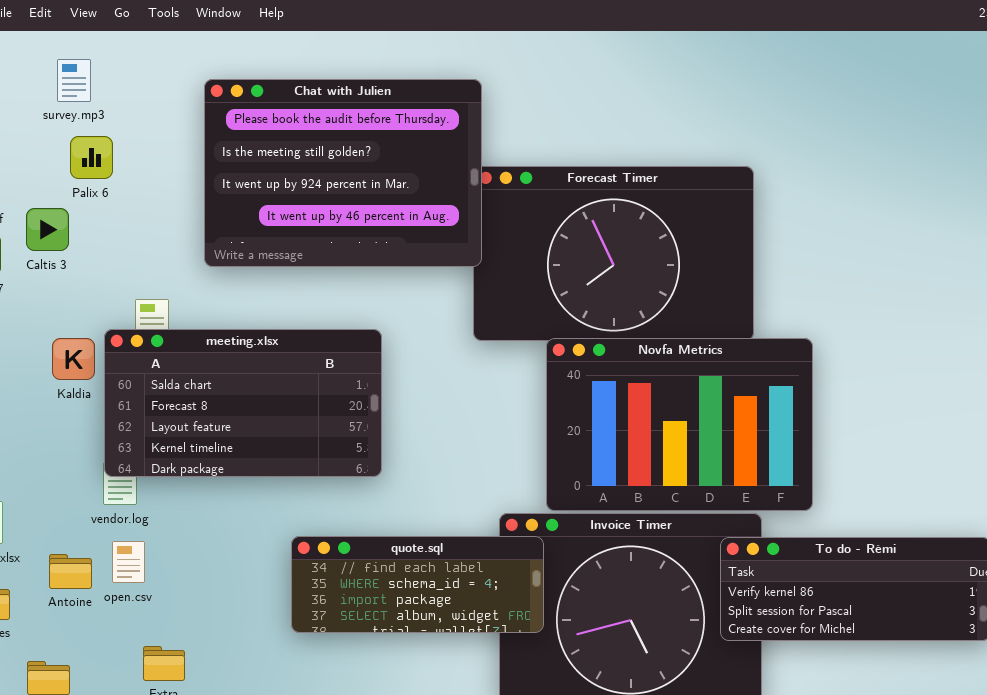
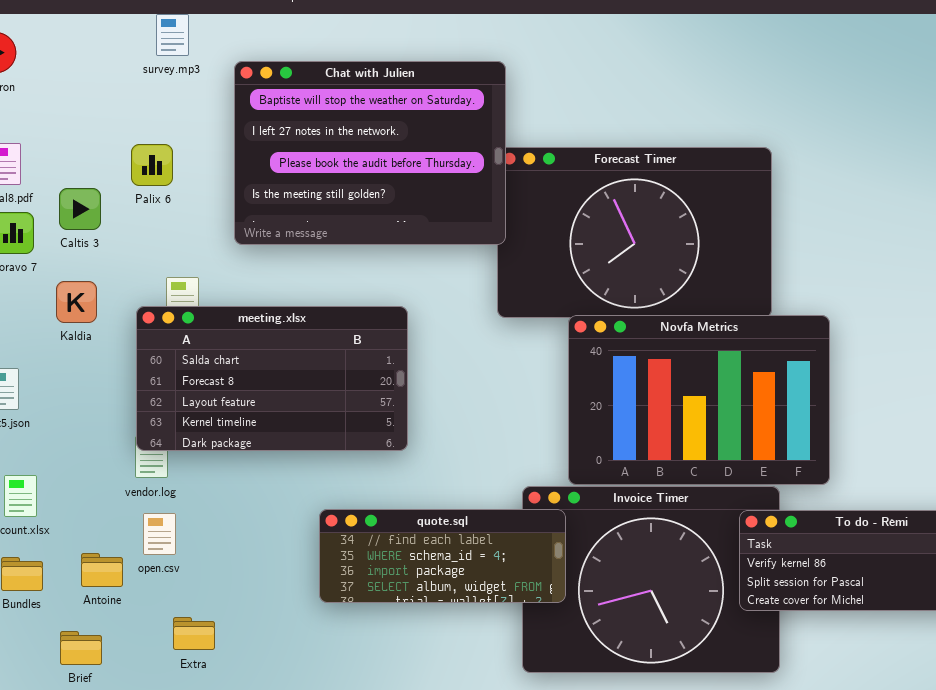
survey.mp3: [57,59,91,102] -> [156,14,189,56], moved
Chat with Julien: [204,79,482,267] -> [234,61,506,245], scrolled up 2 rows
Palix 6: [70,136,113,179] -> [131,144,173,186], moved
Kaldia: [52,338,95,380] -> [56,281,97,323], moved
Antoine: [49,554,92,589] -> [81,553,123,587], moved

